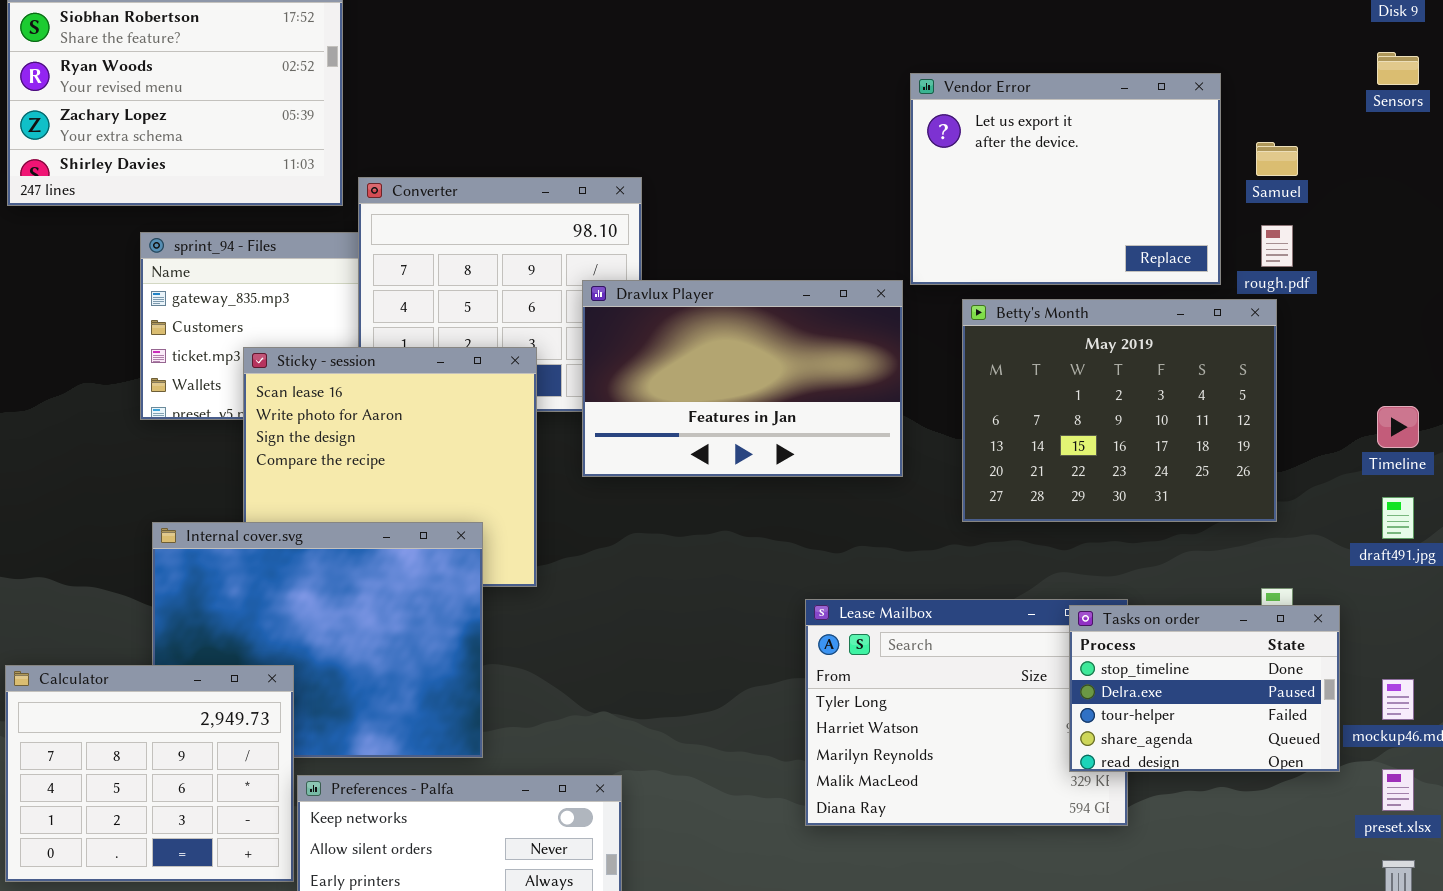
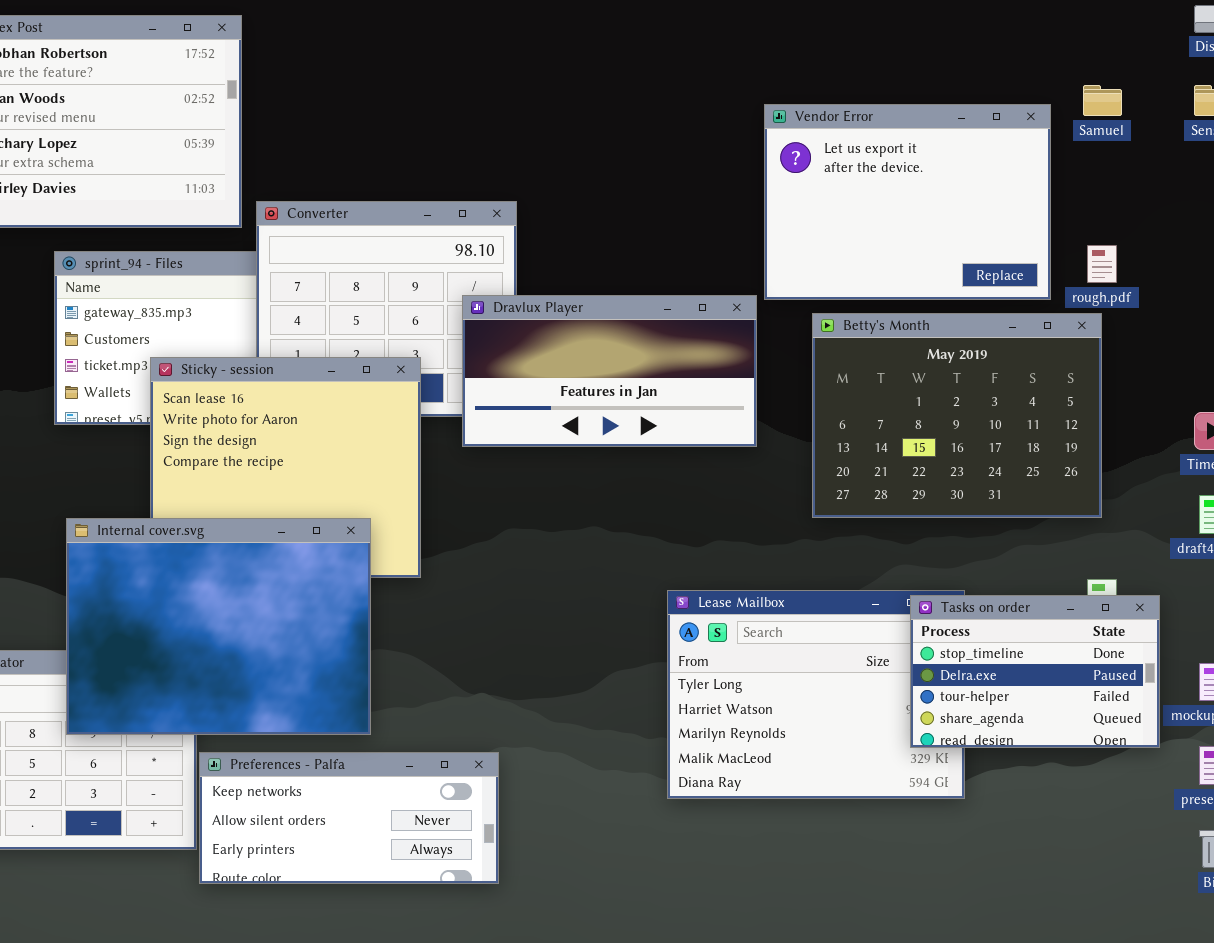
Samuel: [1256,142,1298,176] -> [1083,85,1122,116], moved
Dravlux Player: [582,280,903,477] -> [462,295,757,447], resized
Internal cover.svg: [152,522,483,758] -> [66,518,371,735], raised

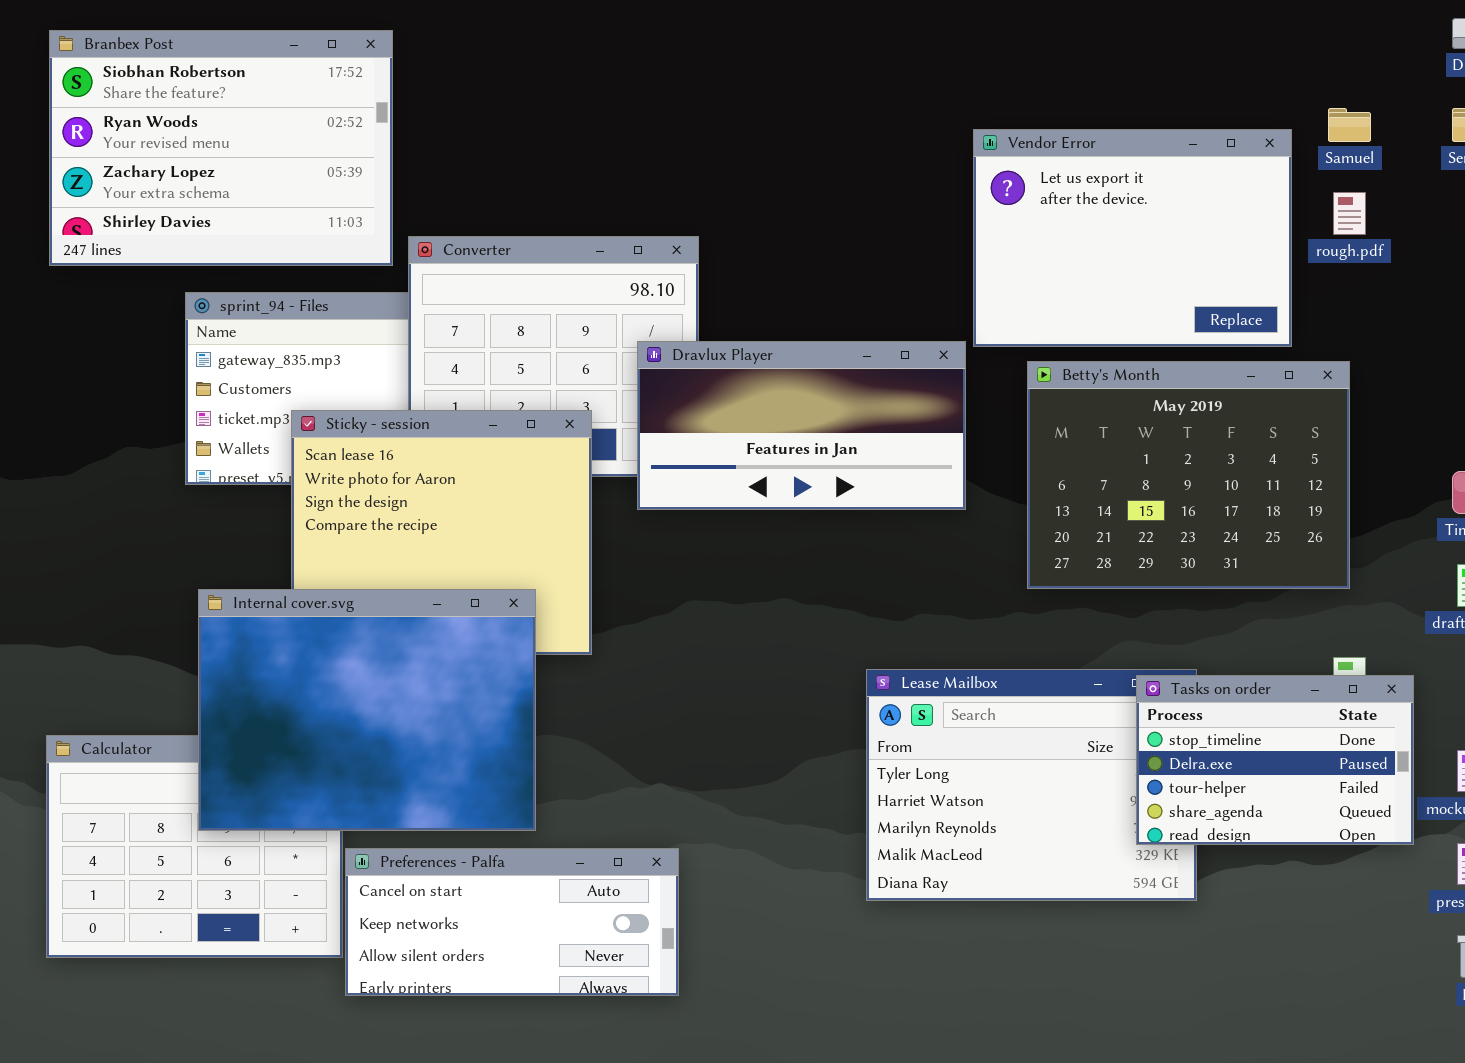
rough.pdf: [1087,245,1117,283] -> [1333,192,1366,235], moved
Preferences - Palfa: [199,752,499,884] -> [345,848,679,996], scrolled up 1 row

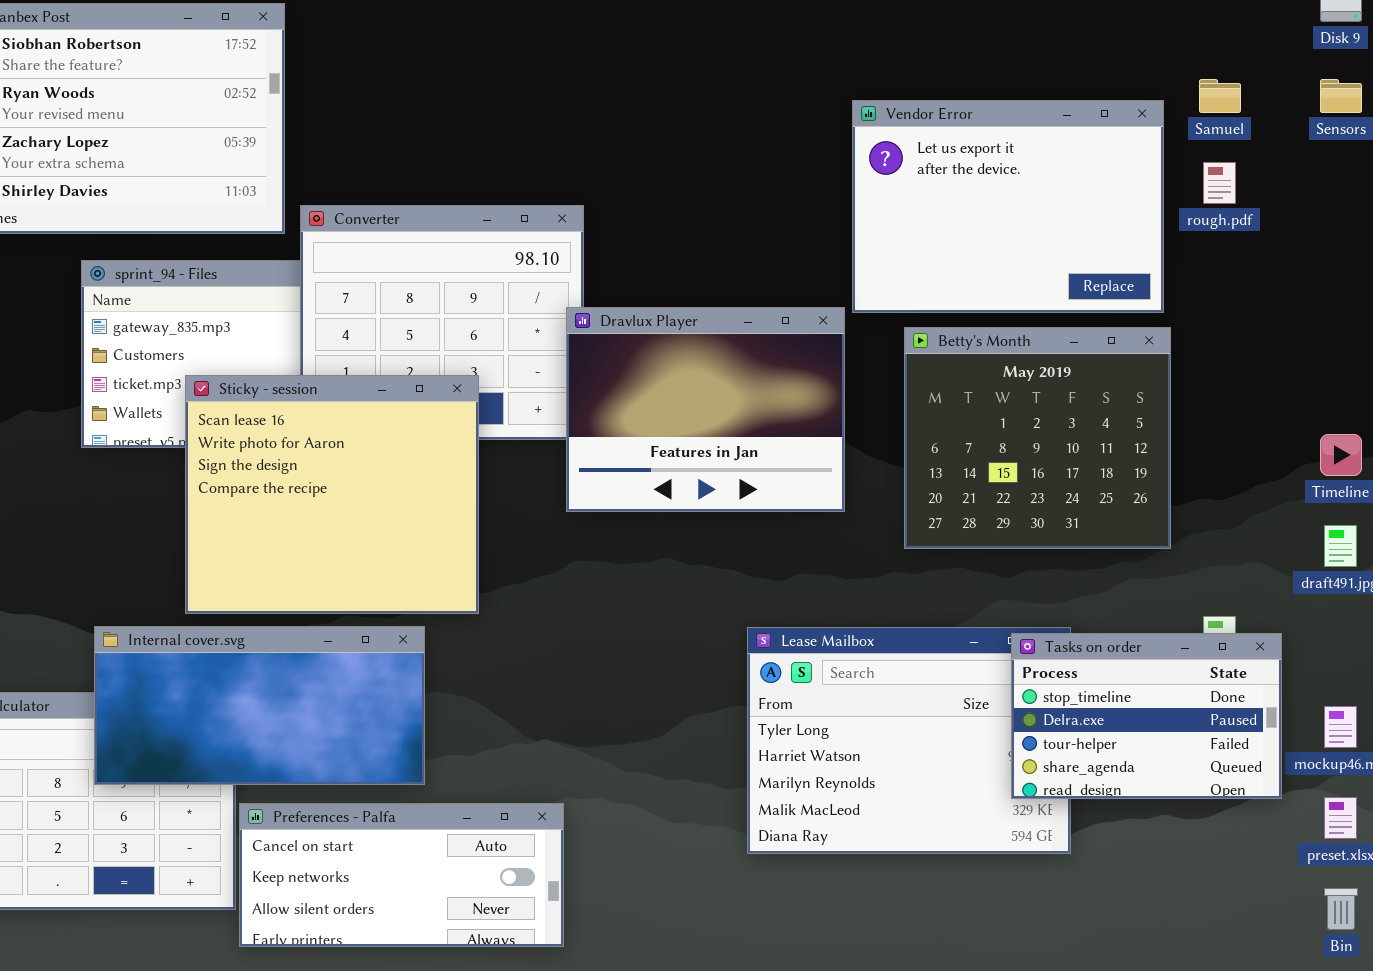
Dravlux Player: [637,341,966,510] -> [566,307,845,512], resized
Betty's Month: [1027,361,1350,589] -> [904,327,1171,549], resized
Internal cover.svg: [198,589,536,831] -> [94,626,425,785], resized

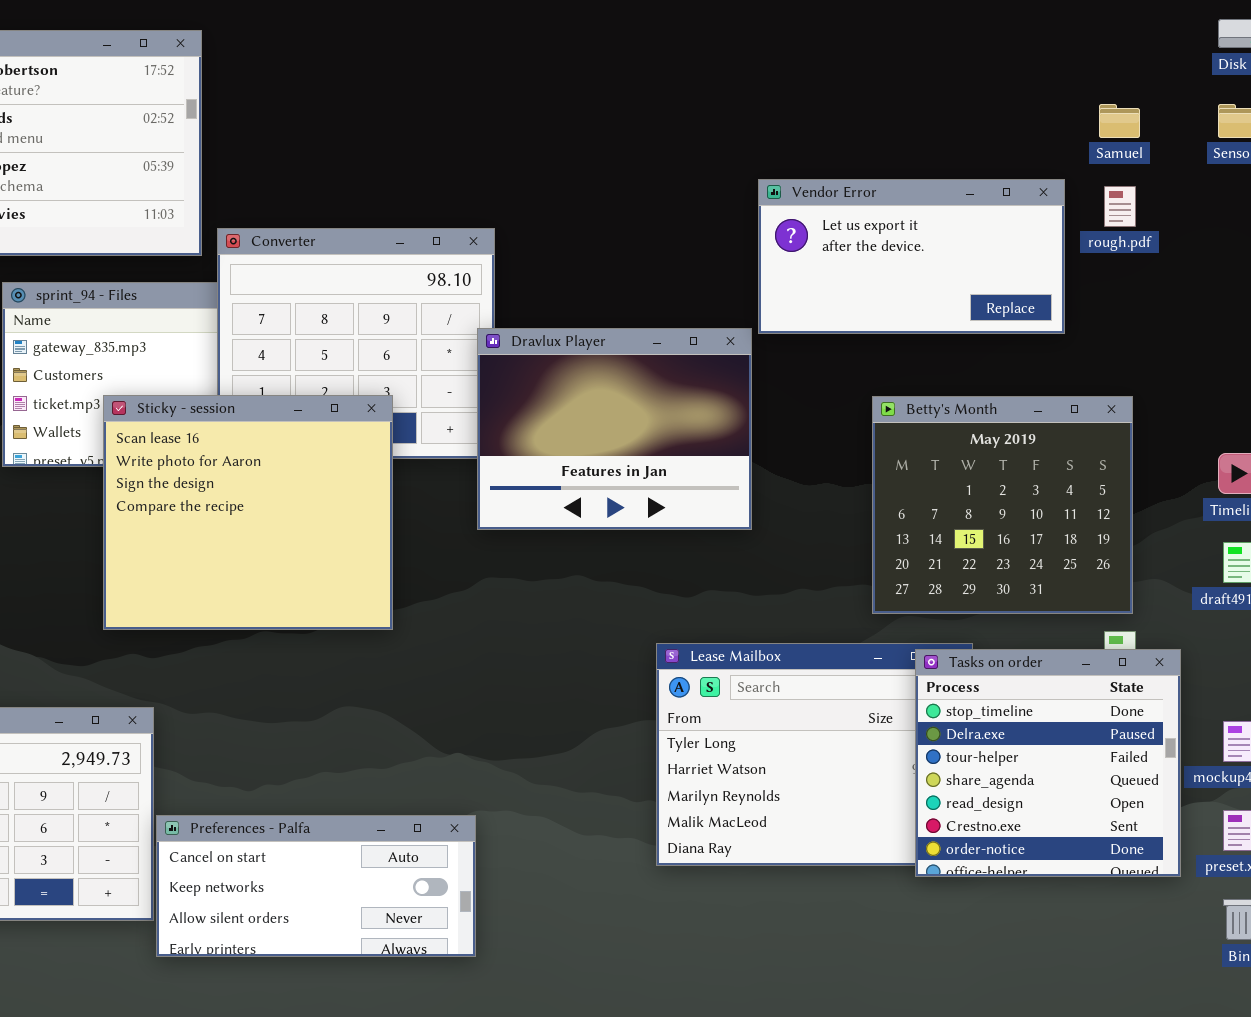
Vendor Error: [852,100,1164,313] -> [758,179,1065,334], resized
Betty's Month: [904,327,1171,549] -> [872,396,1133,614], moved
Internal cover.svg: [94,626,425,785] -> none, closed
Tasks on order: [1011,633,1282,799] -> [915,649,1181,877], resized

